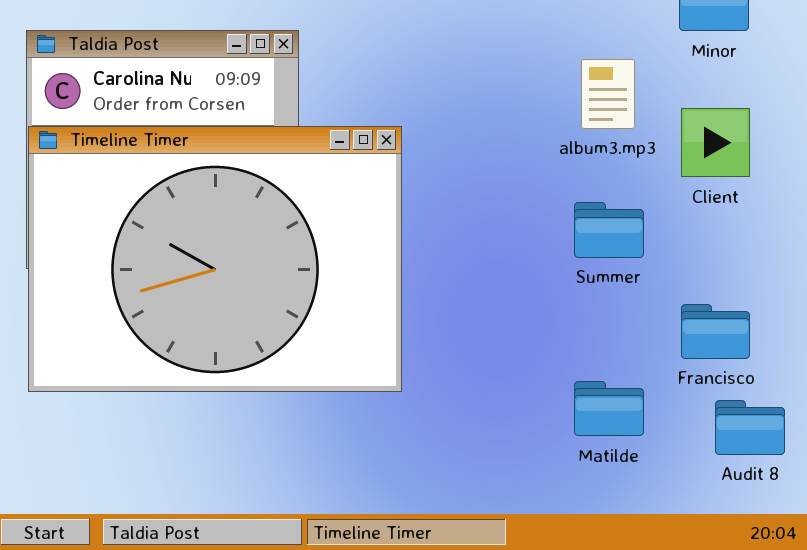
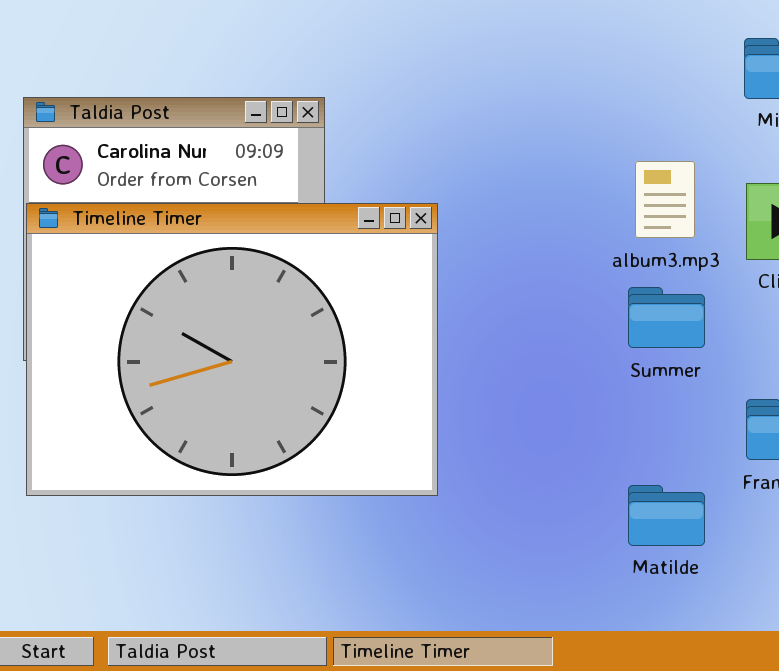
album3.mp3: [581,59,635,129] -> [635,161,695,238], moved

